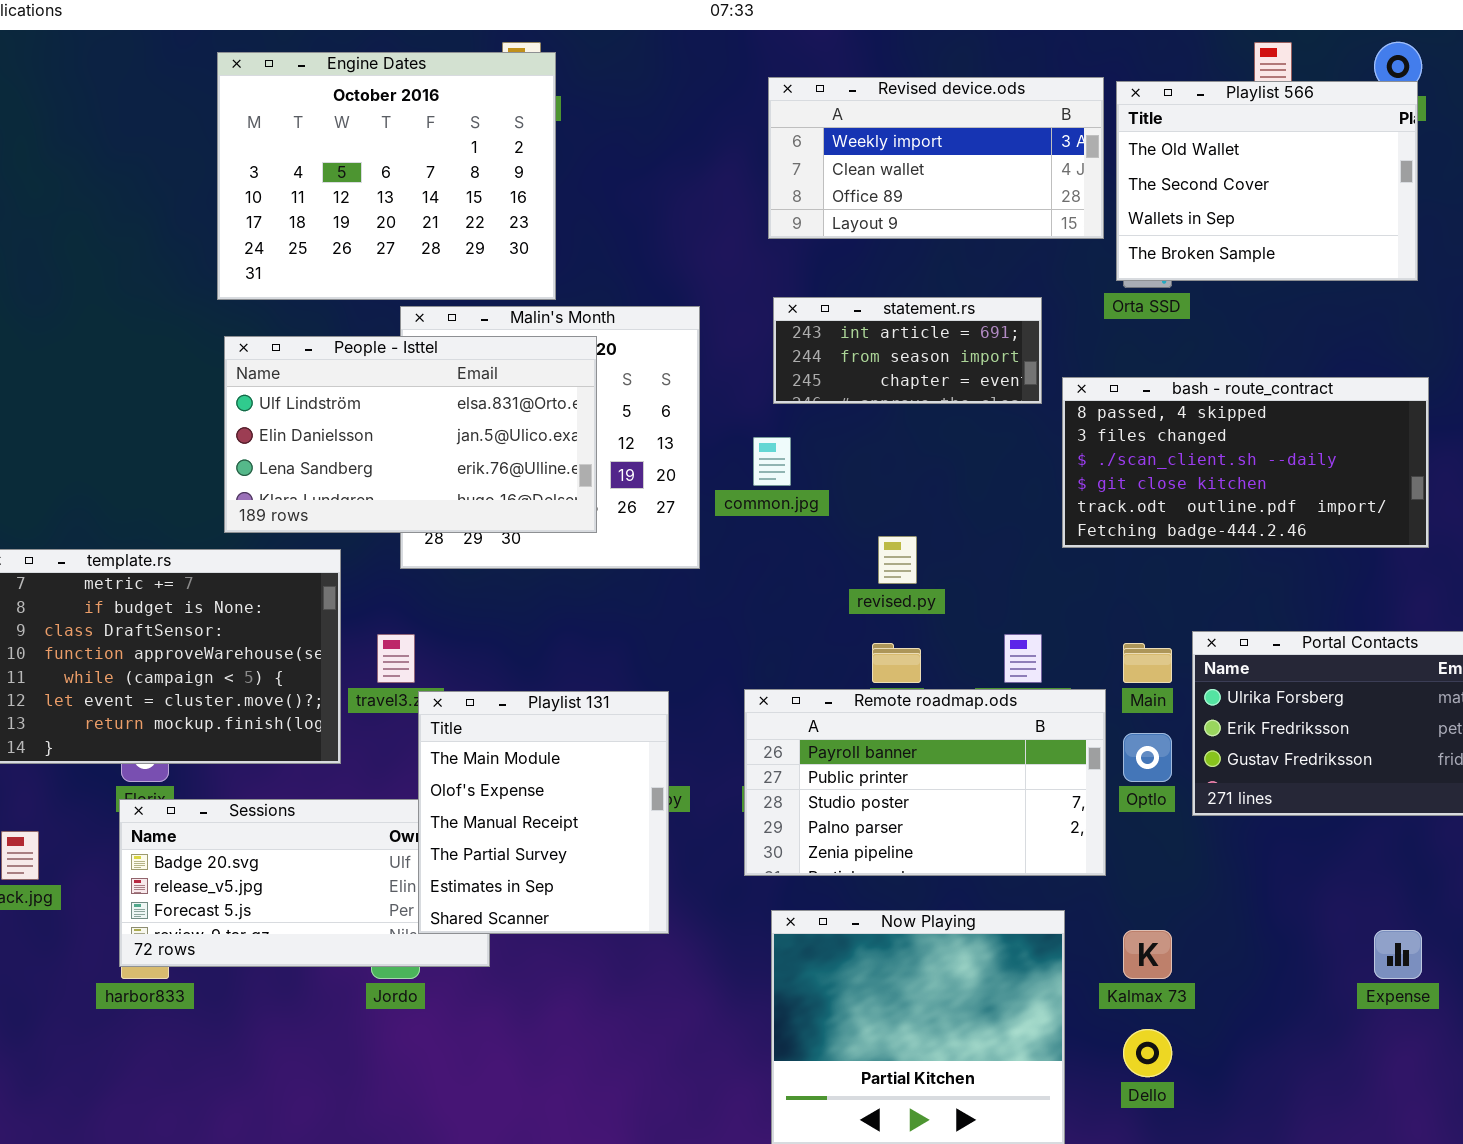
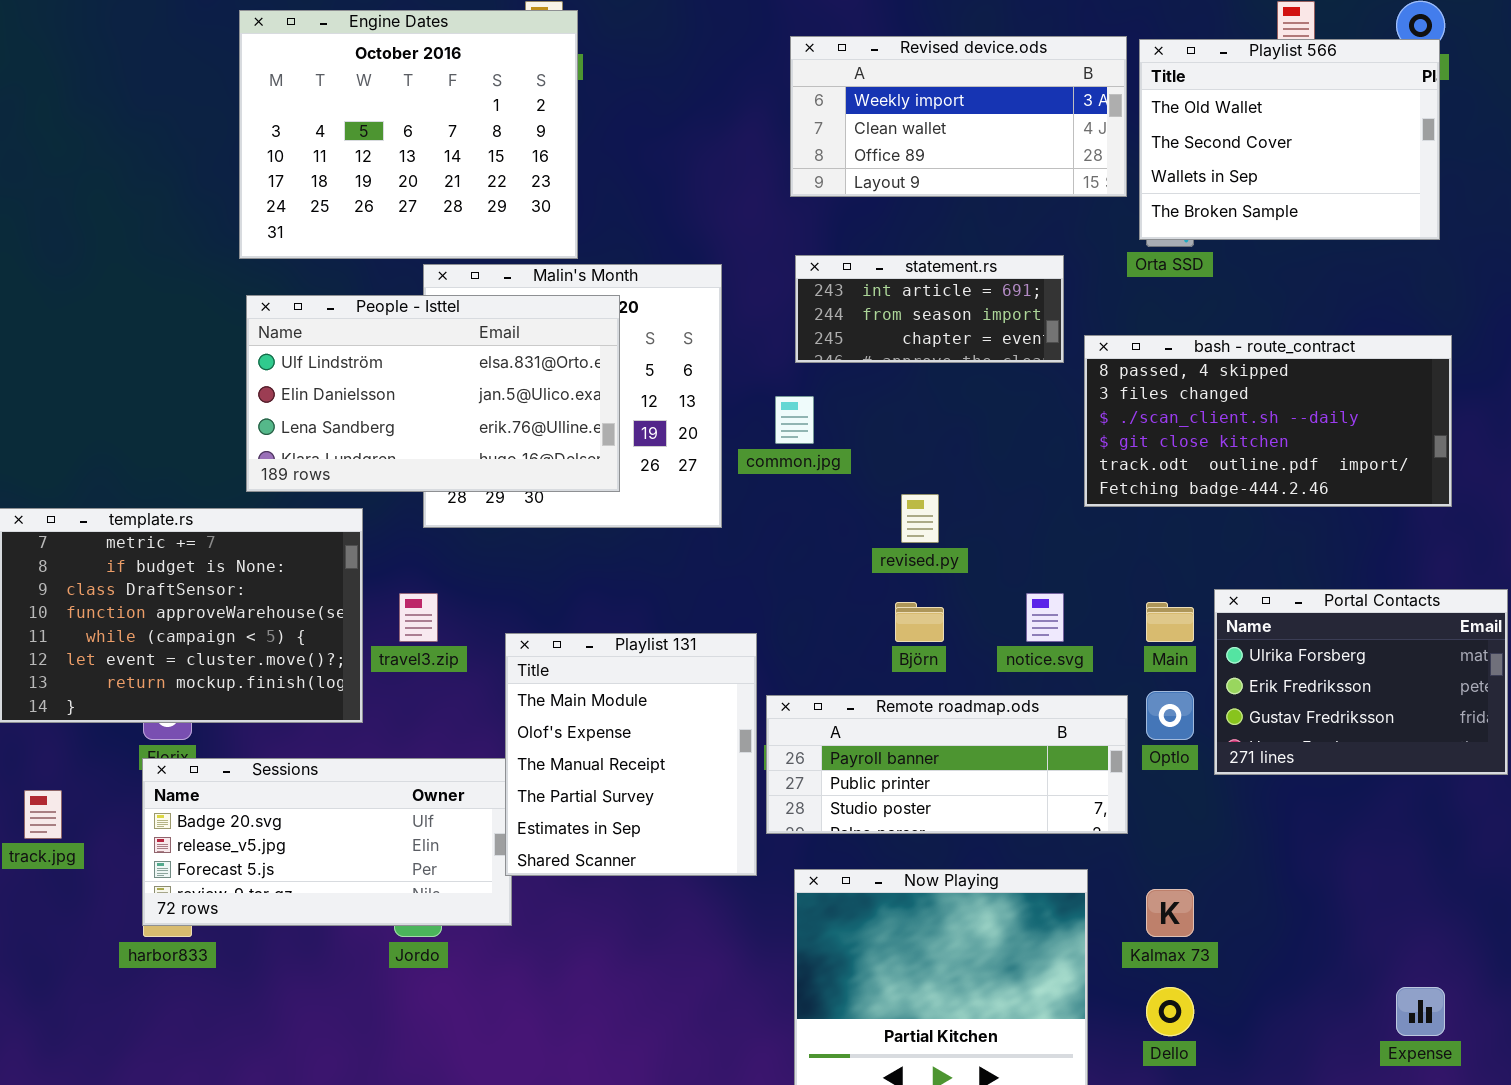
Remote roadmap.ods: [744,689,1106,876] -> [766,695,1128,834], resized
Playlist 131: [418,691,669,934] -> [505,633,757,876], moved
Expense: [1374,930,1422,979] -> [1396,987,1445,1036], moved

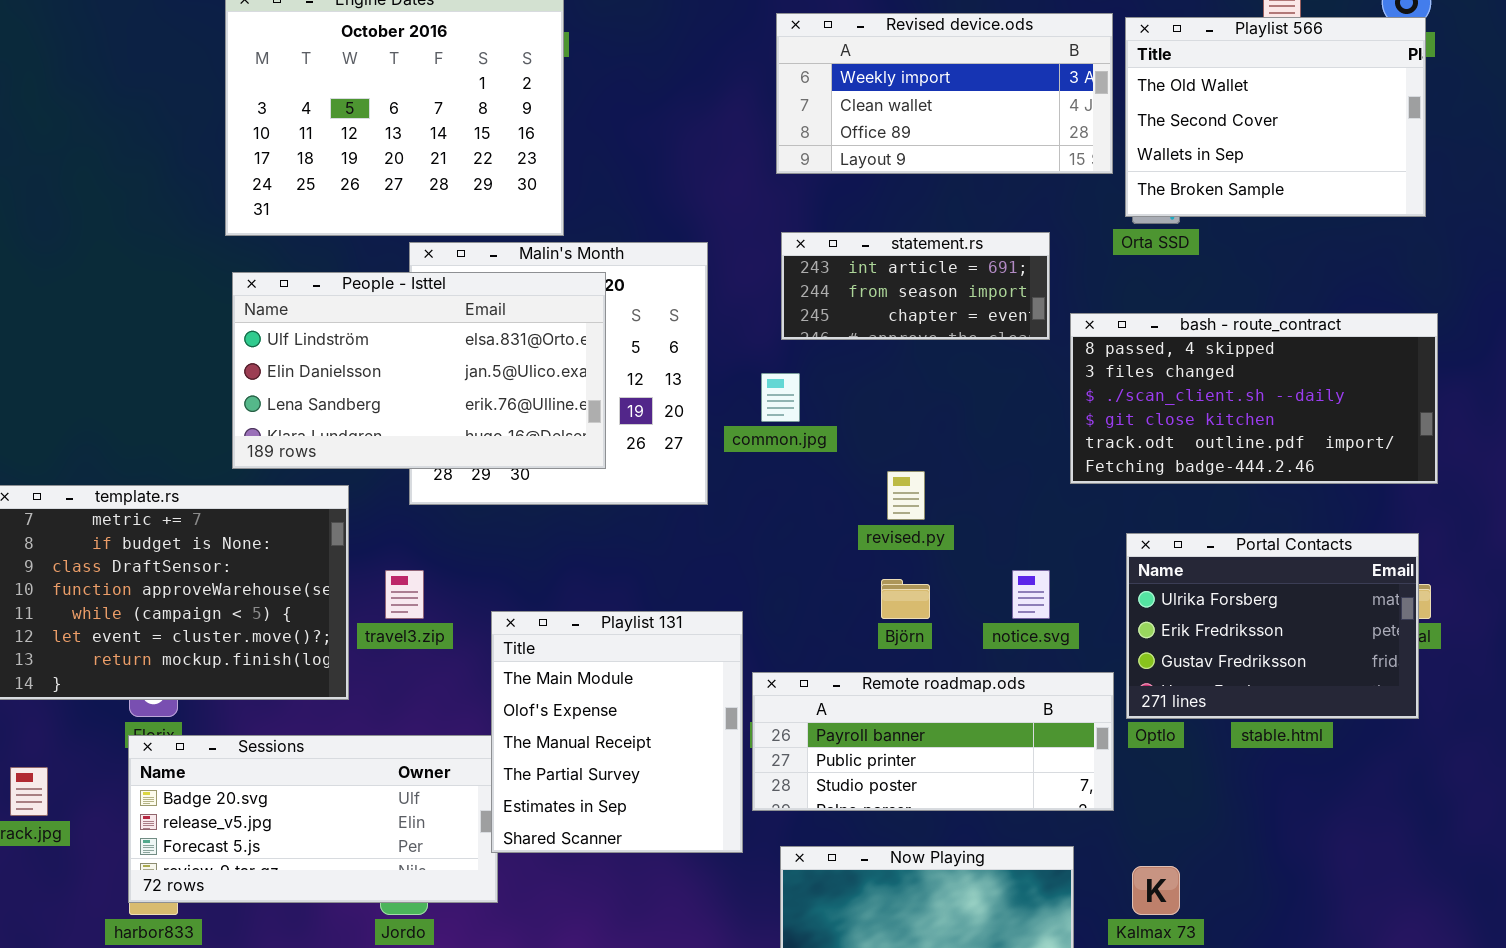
Portal Contacts: [1214,589,1508,775] -> [1126,533,1419,719], moved

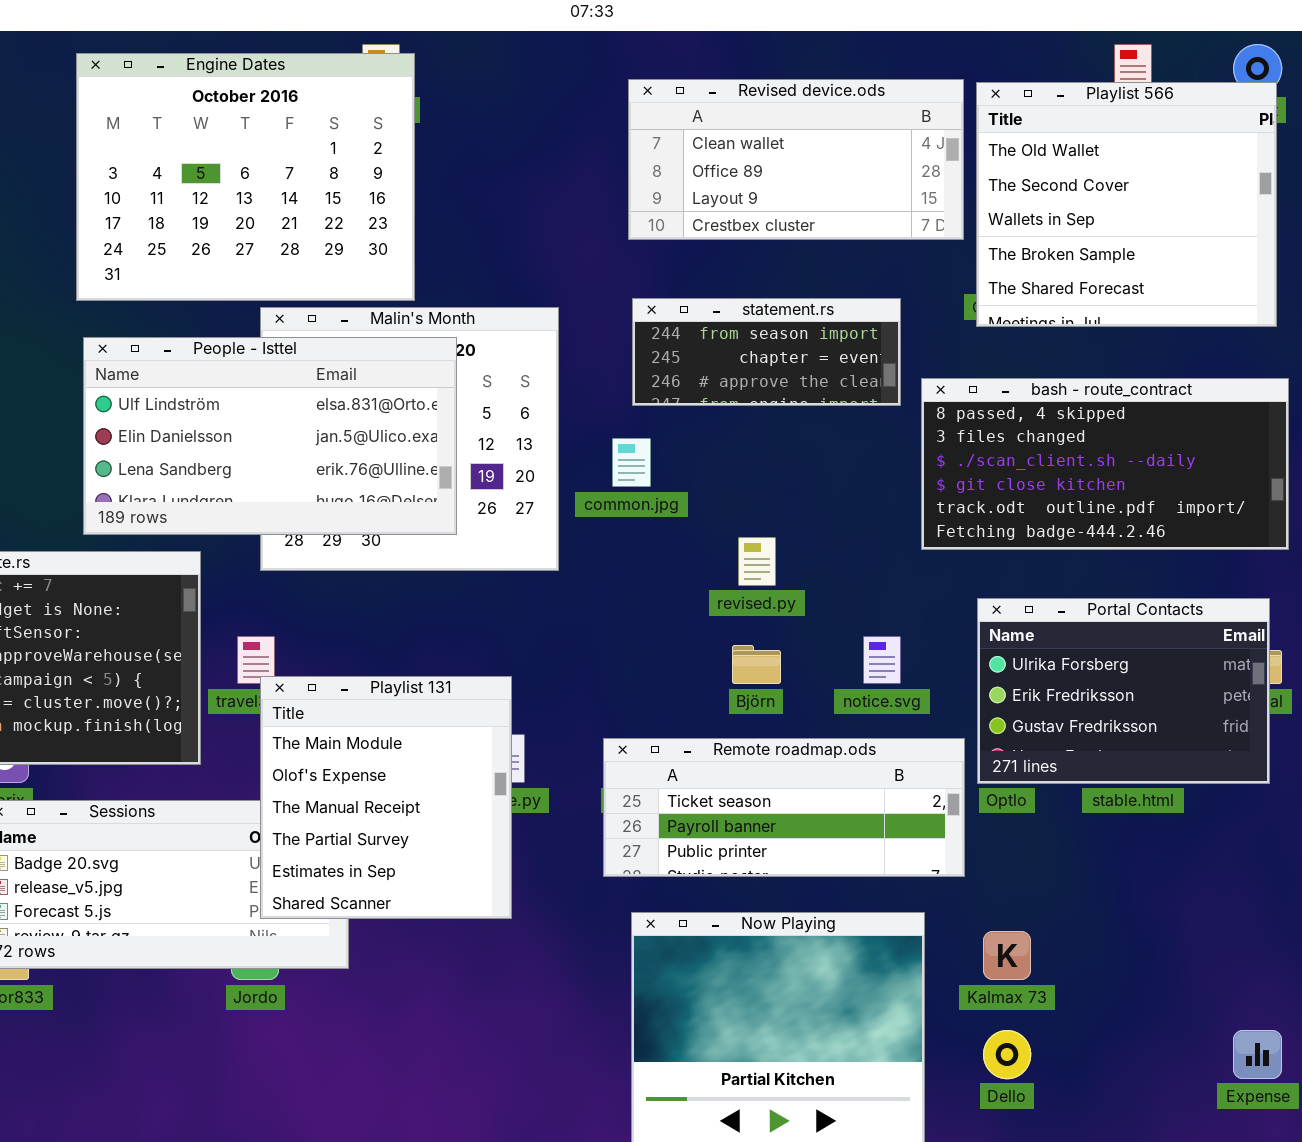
Revised device.ods: [776,13,1113,174] -> [628,79,964,240], scrolled down 1 row
Playlist 566: [1125,17,1426,217] -> [976,82,1277,327], resized
statement.rs: [781,232,1050,340] -> [632,298,901,406], scrolled down 1 row
Playlist 131: [491,611,743,853] -> [260,676,512,919], moved
Remote roadmap.ods: [752,672,1114,811] -> [603,738,965,877], scrolled up 1 row

